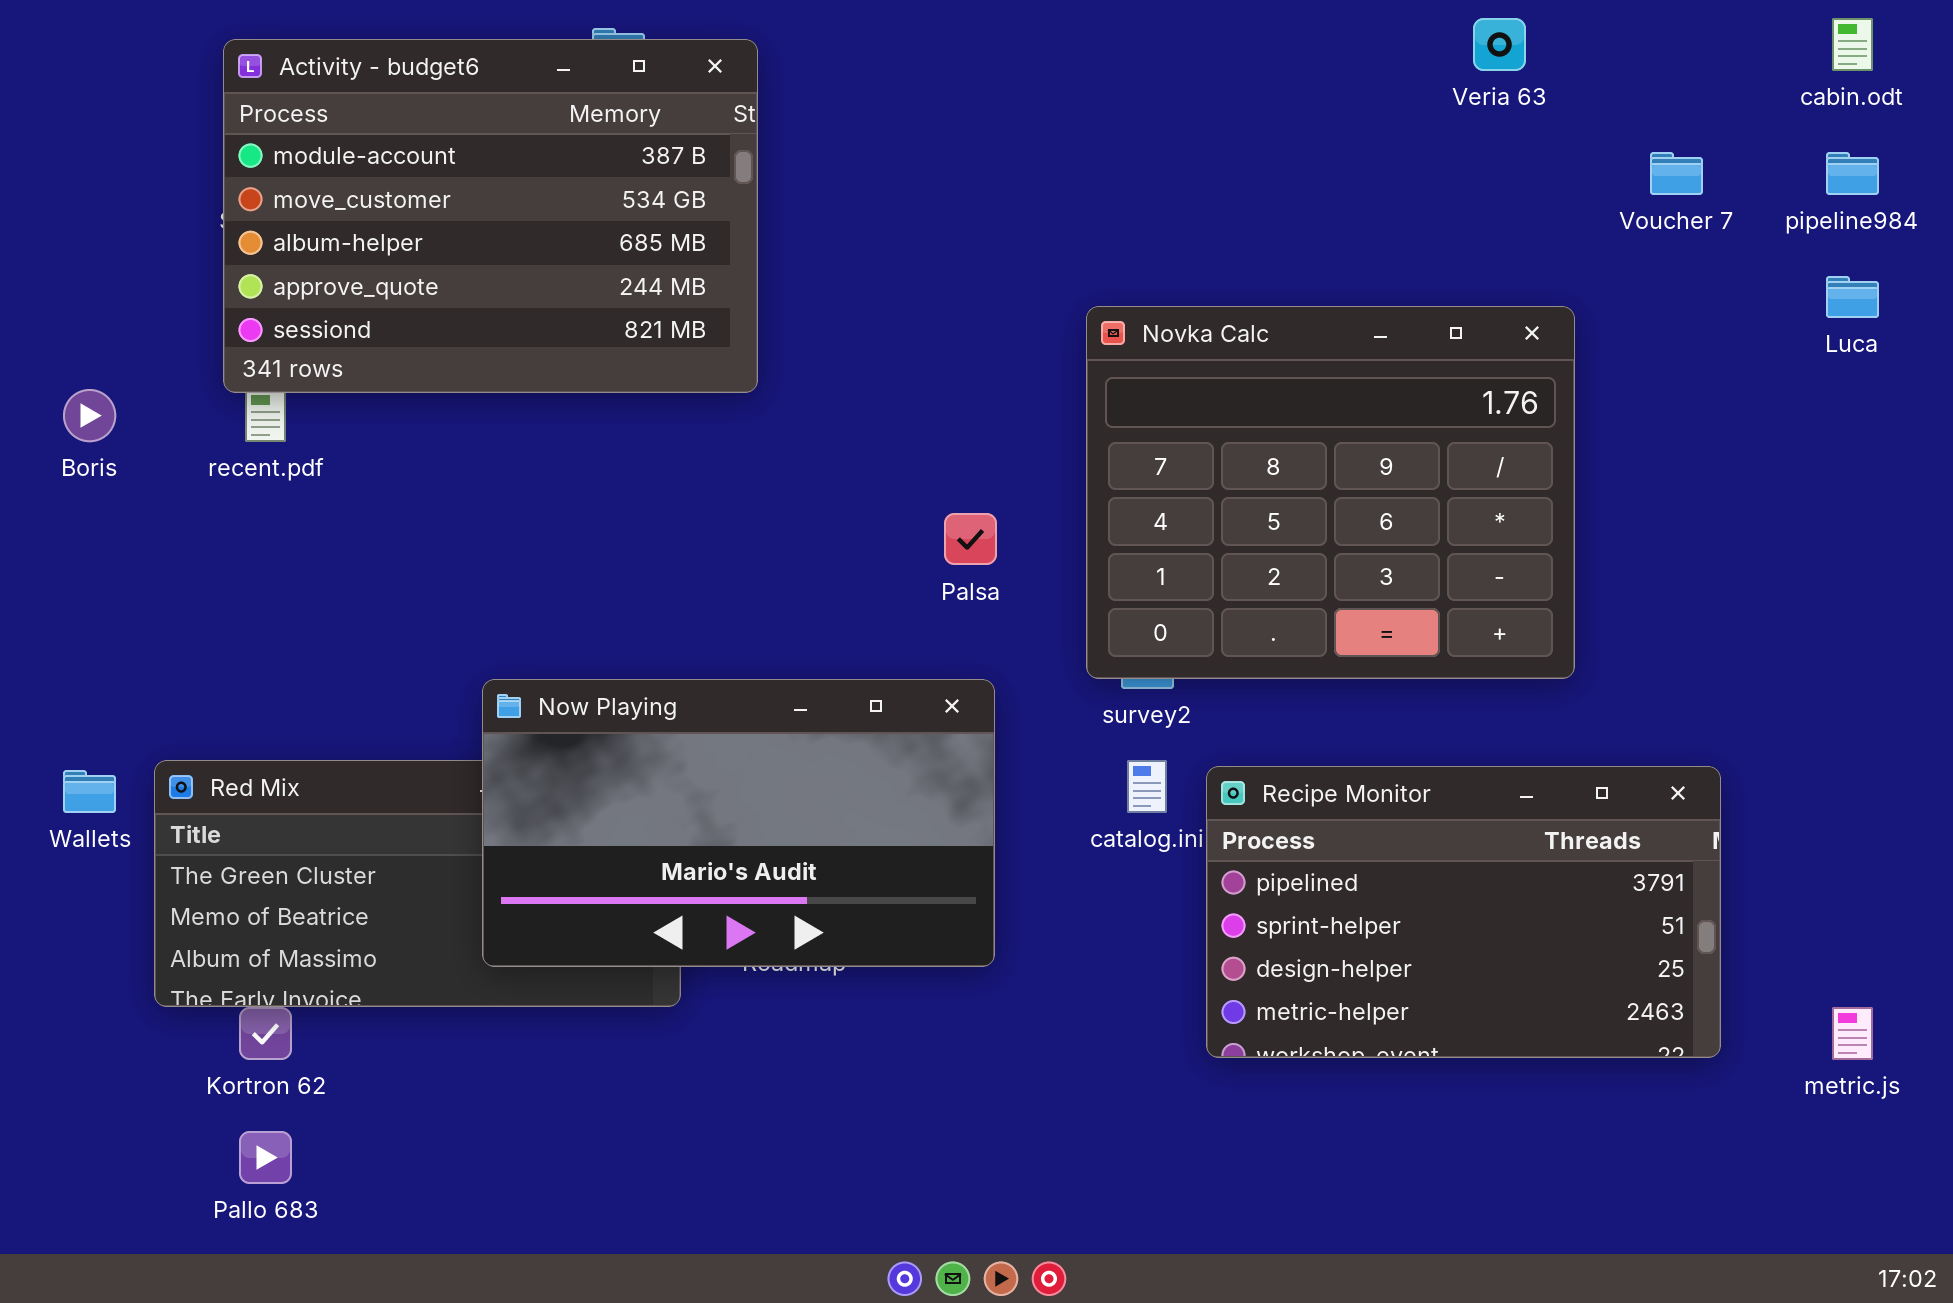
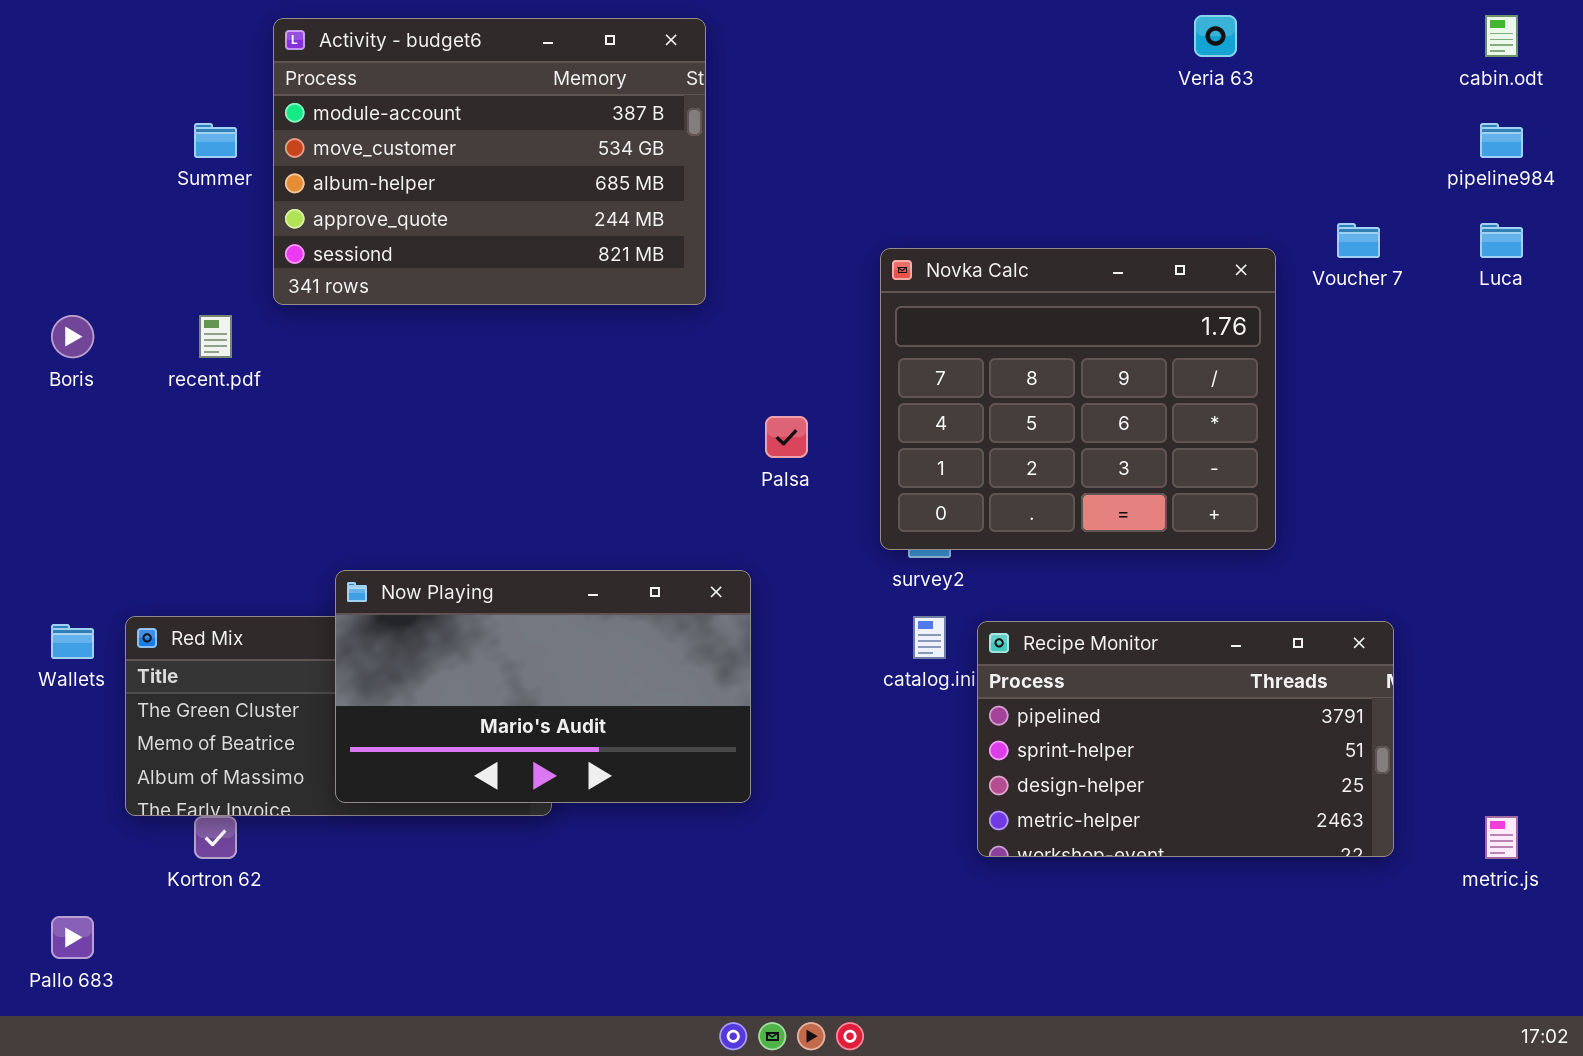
Activity - budget6: [223,39,758,393] -> [273,18,706,305], moved
Voucher 7: [1650,152,1703,195] -> [1337,223,1380,258], moved
Now Playing: [482,679,995,967] -> [335,570,751,803], moved
Pallo 683: [239,1131,292,1184] -> [51,916,94,959], moved

